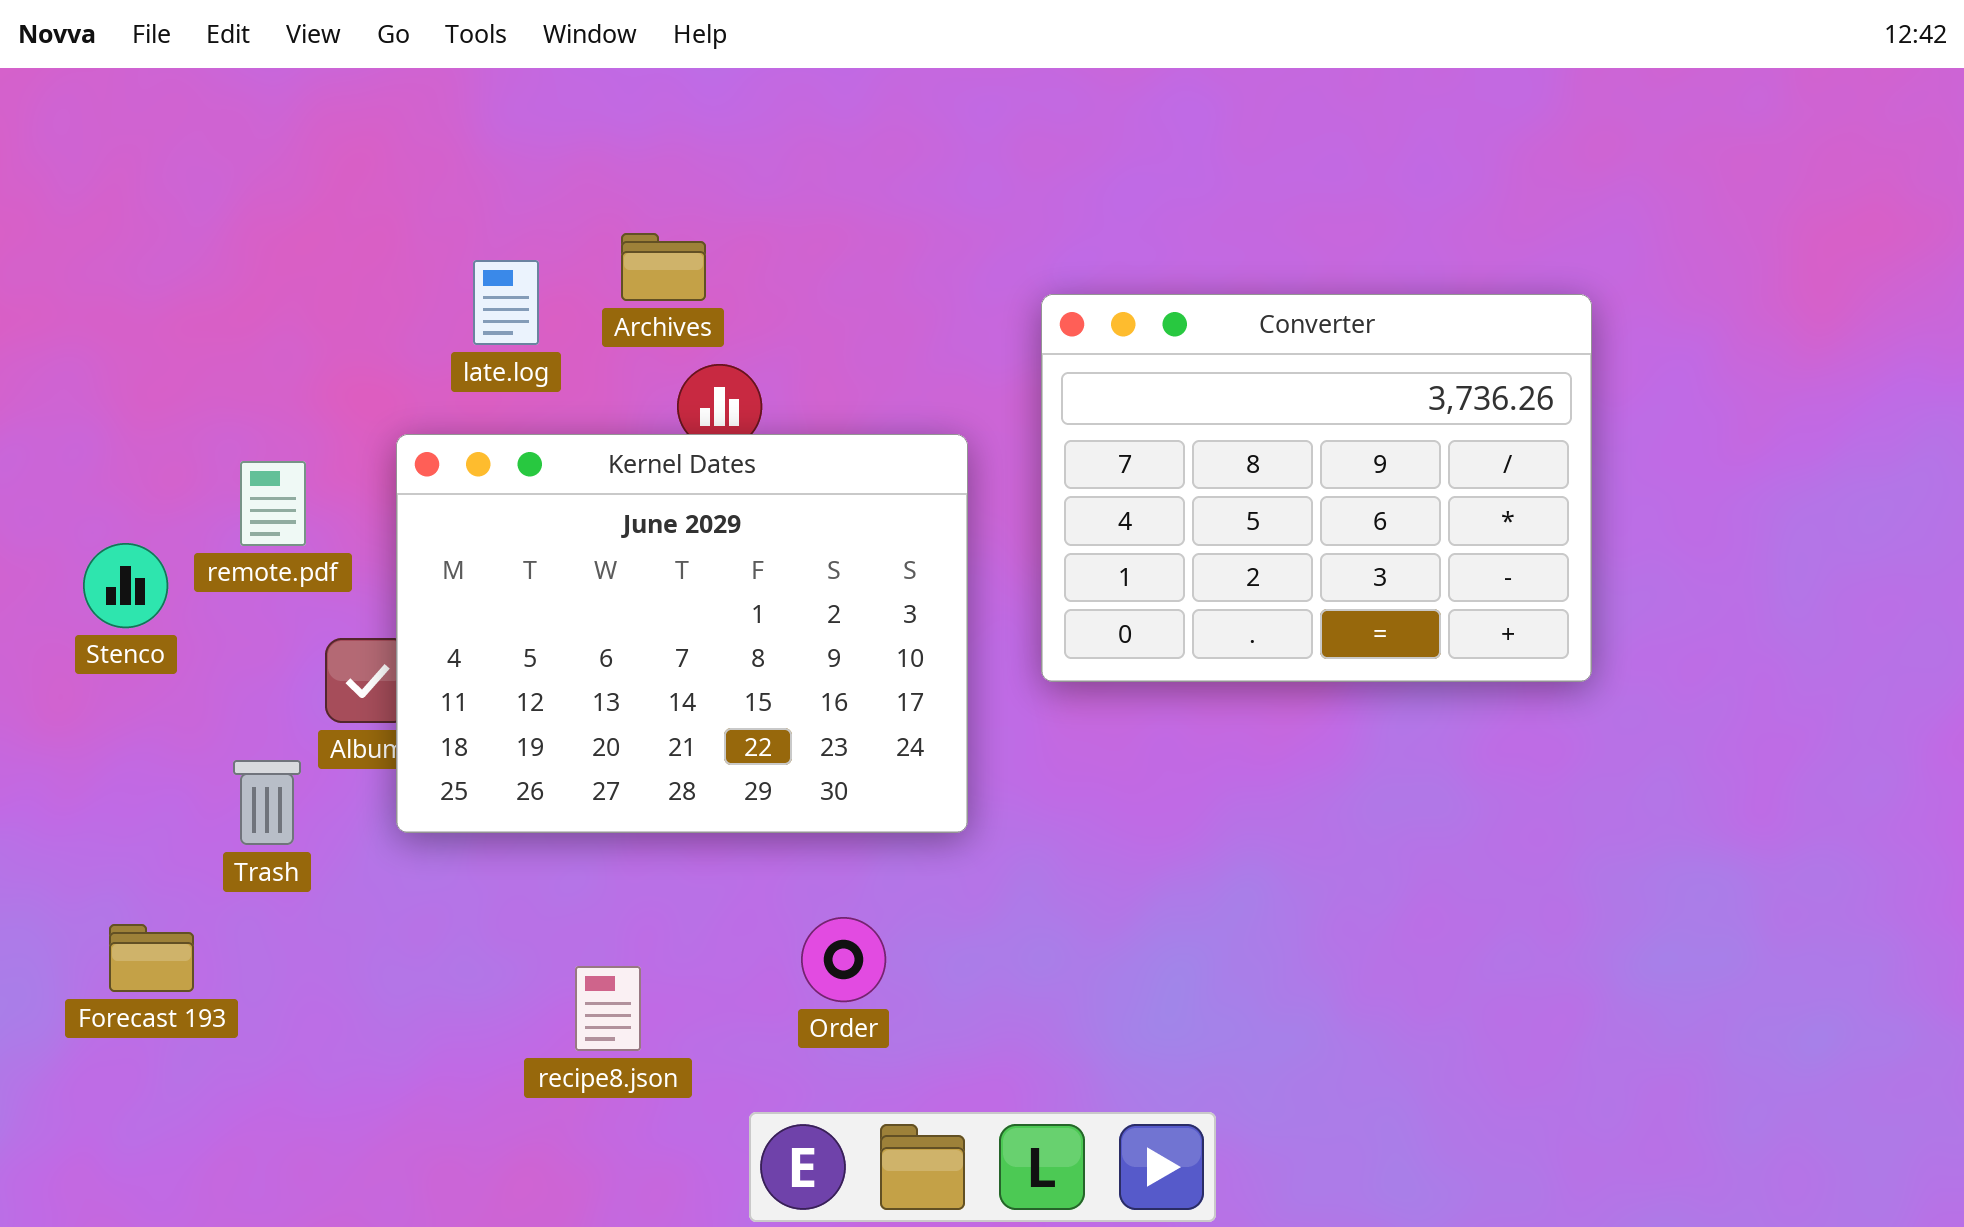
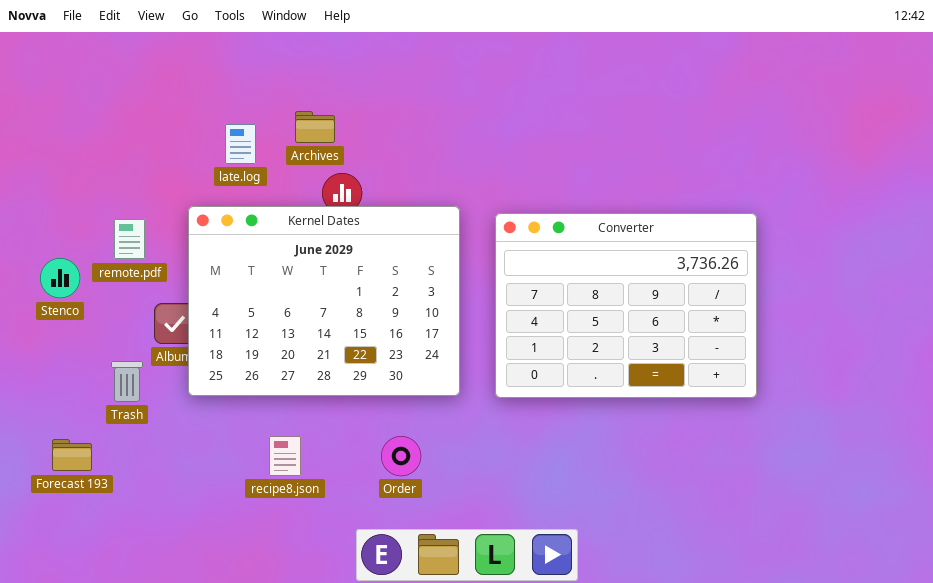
Converter: [1041,294,1592,682] -> [495,213,757,398], moved
recipe8.json: [575,966,641,1051] -> [269,436,301,476], moved

